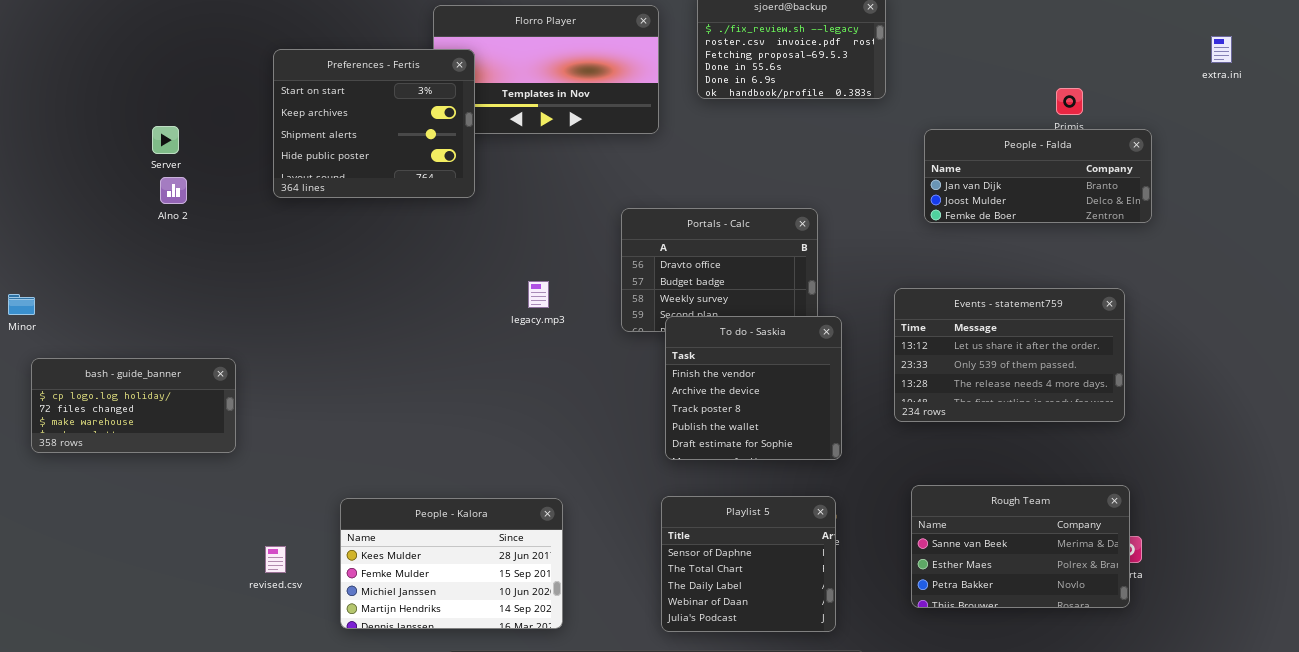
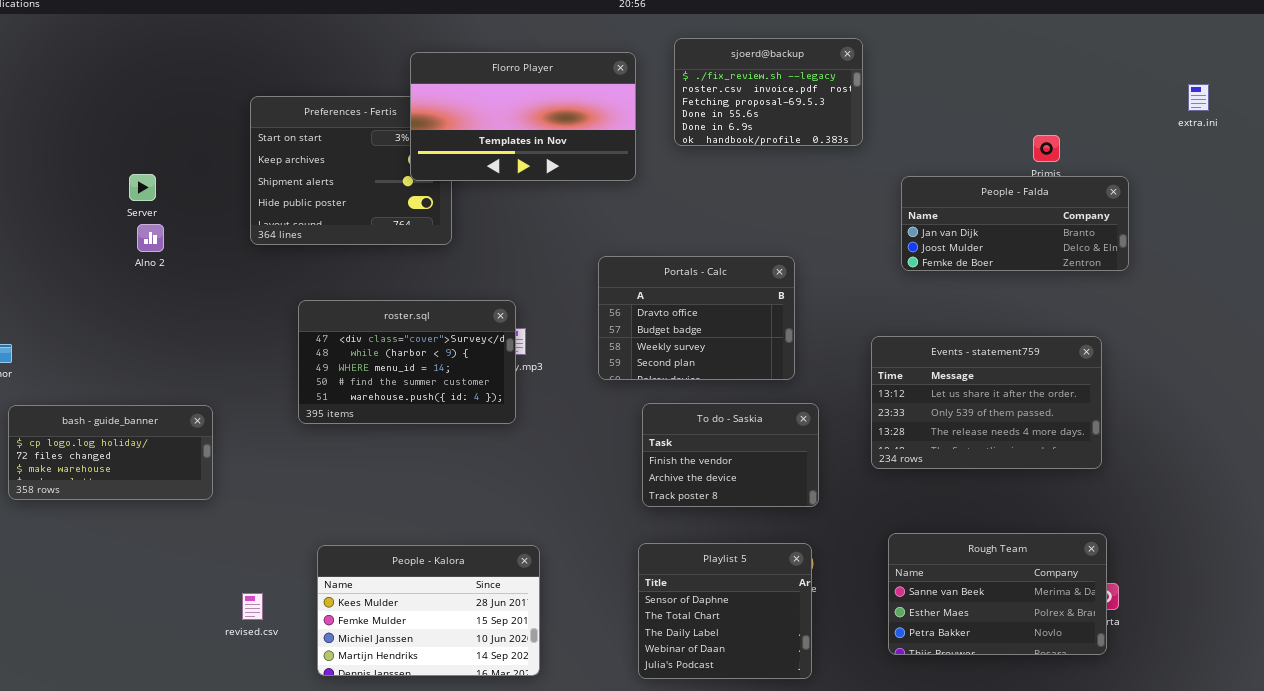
Florro Player: [433,5,659,134] -> [410,52,636,181], raised
roster.sql: none -> [298,300,516,424], opened
To do - Saskia: [665,316,842,460] -> [642,403,819,507], resized

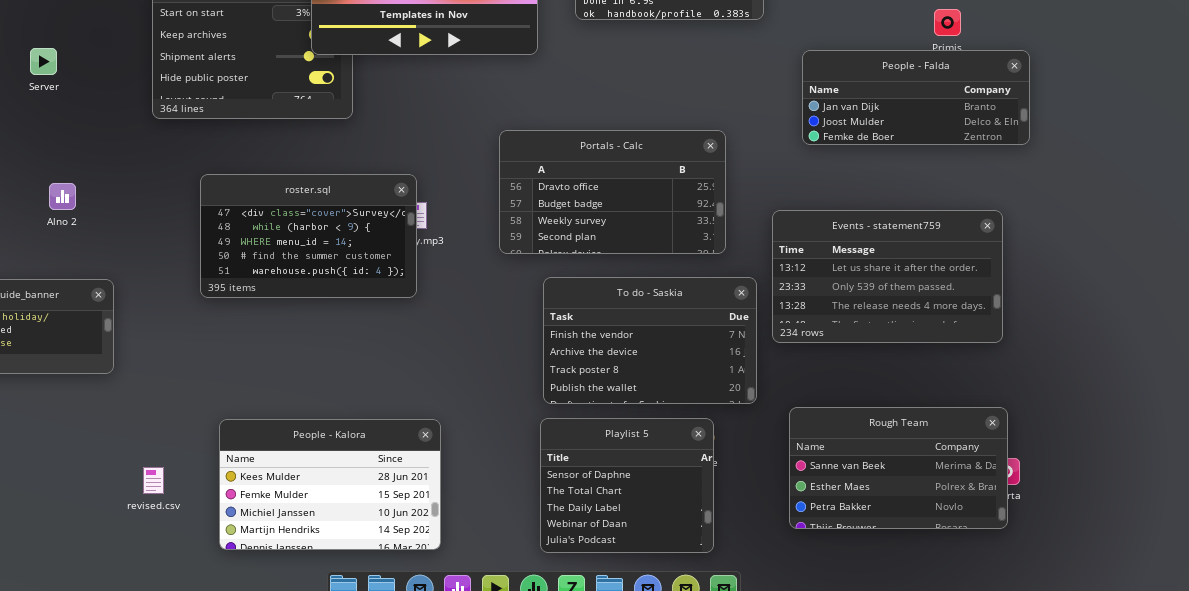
Alno 2: [137,224,164,252] -> [49,183,76,210], moved
Portals - Calc: [598,256,795,380] -> [499,130,726,254], resized
To do - Saskia: [642,403,819,507] -> [543,277,757,404], resized

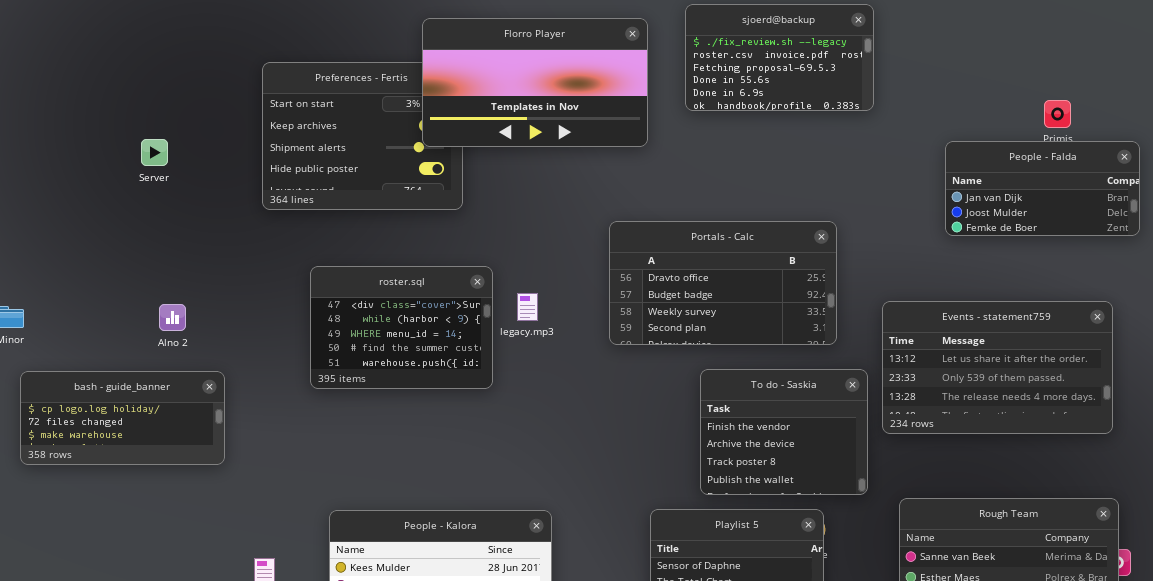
People - Falda: [802,50,1030,145] -> [945,141,1140,236], resized
roster.sql: [200,174,417,298] -> [310,266,493,389], resized
Alno 2: [49,183,76,210] -> [159,304,186,331], moved
To do - Saskia: [543,277,757,404] -> [700,369,868,495], resized

